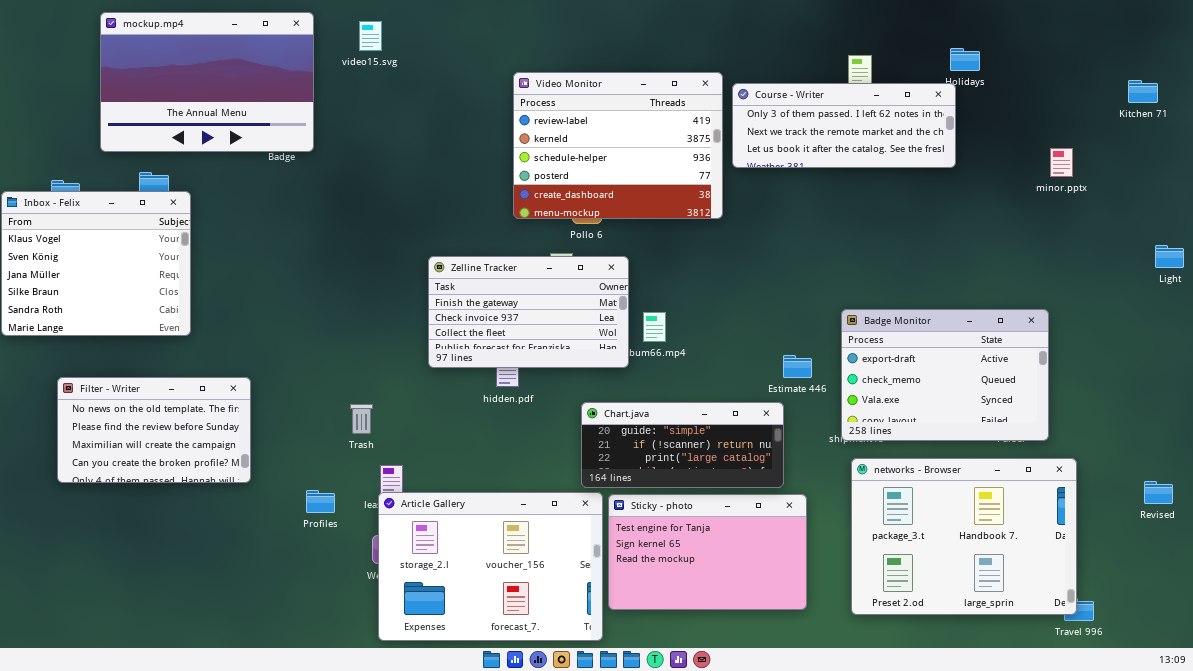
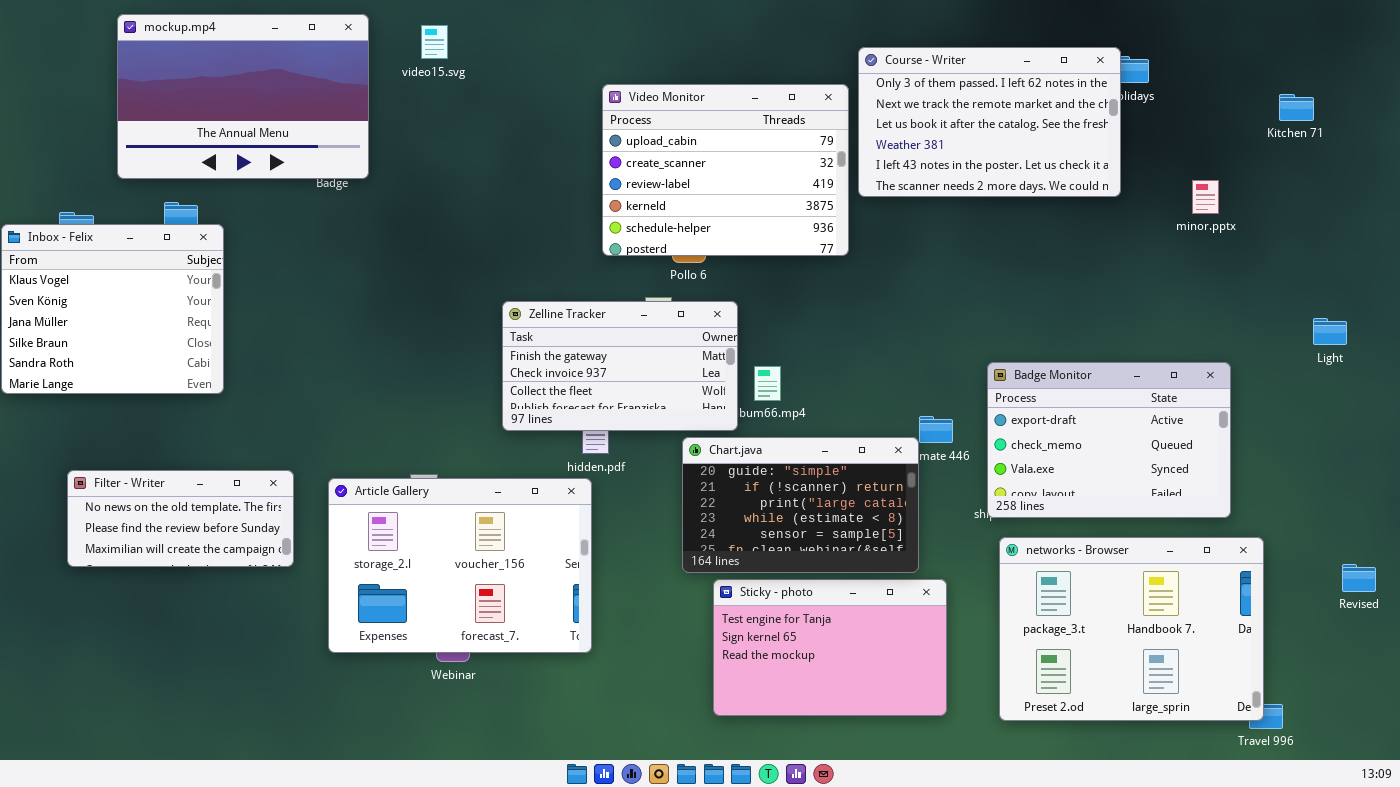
Video Monitor: [513,72,723,219] -> [602,84,849,256], scrolled up 2 rows
Kitchen 71: [1128,80,1158,103] -> [1279,94,1314,121], moved
Course - Writer: [732,83,956,168] -> [858,47,1121,197], resized
minor.pptx: [1050,148,1073,177] -> [1192,180,1219,214], moved
Light: [1155,245,1184,268] -> [1313,318,1347,345], moved
Filter - Writer: [57,377,251,483] -> [67,470,294,567], resized
Chart.java: [581,402,784,488] -> [682,437,919,573], resized
Article Gallery: [378,492,603,641] -> [328,478,592,653], moved

